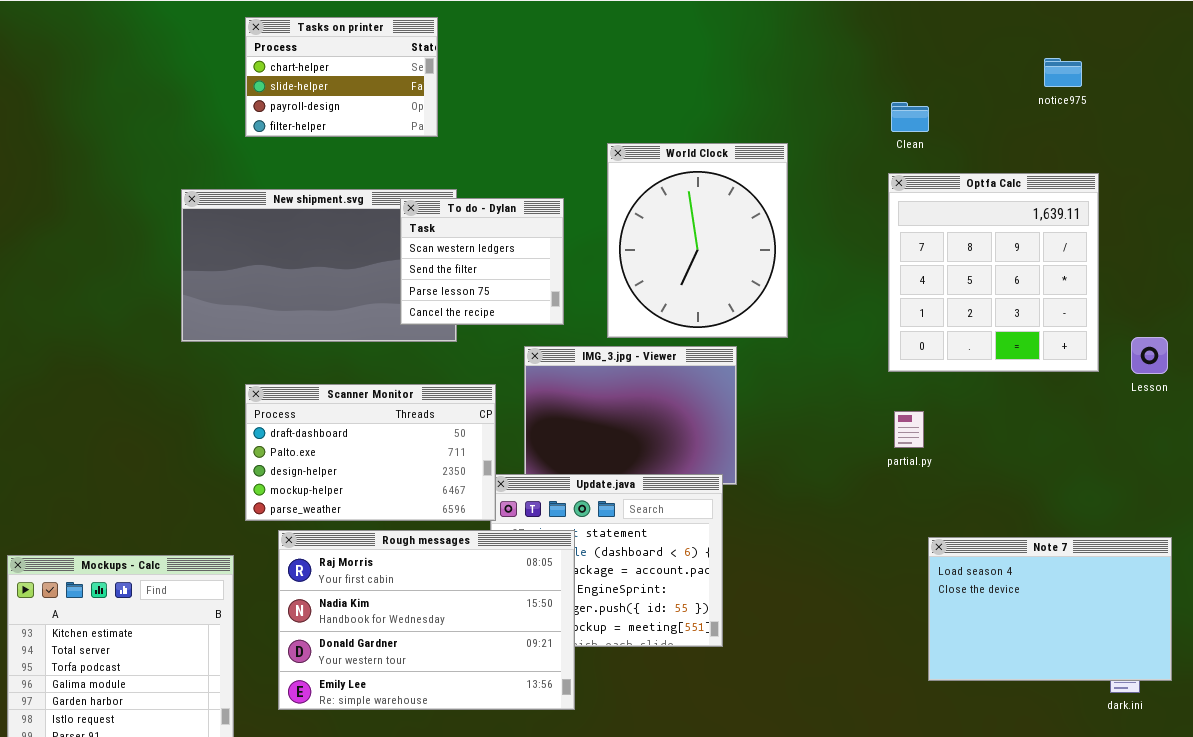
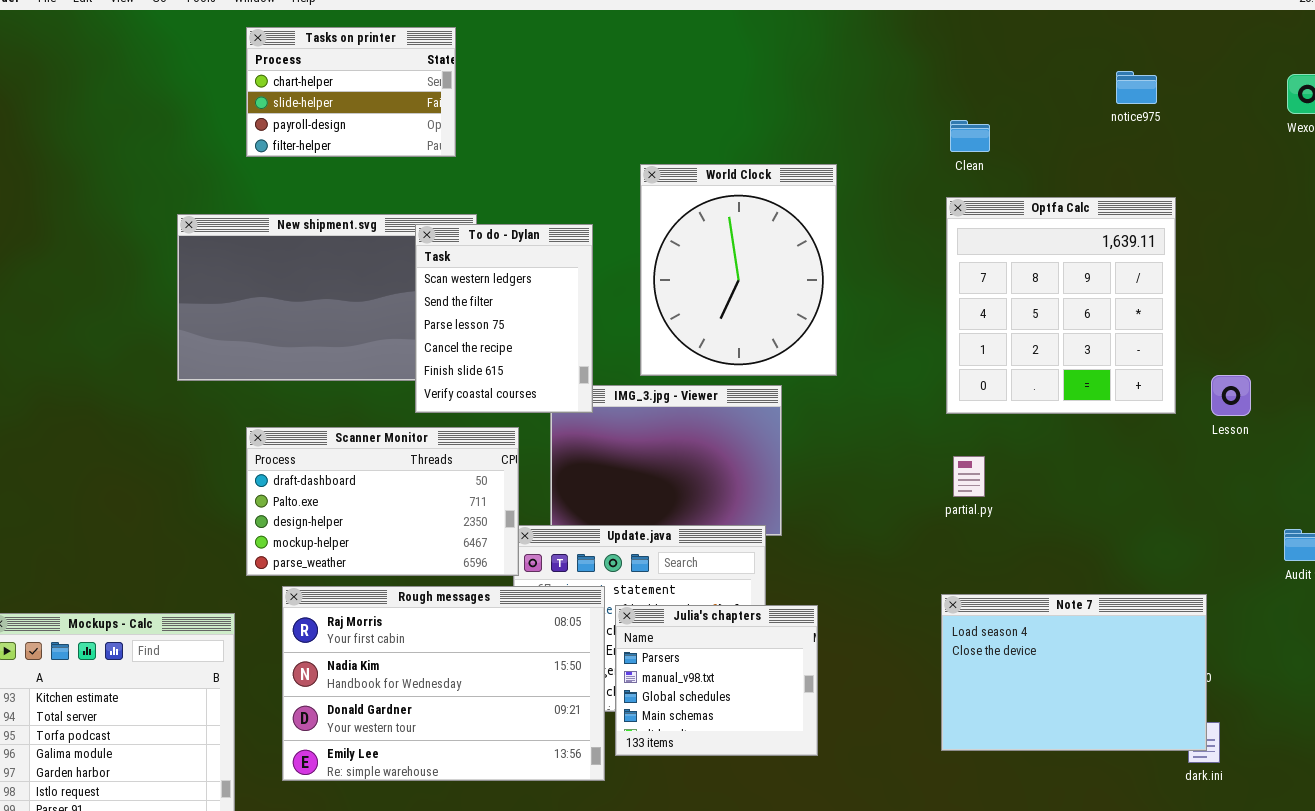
To do - Dylan: [400,198,564,325] -> [415,224,593,413], resized
Note 7: [928,537,1172,681] -> [941,594,1207,751], moved
Julia's chapters: none -> [615,605,818,756], opened

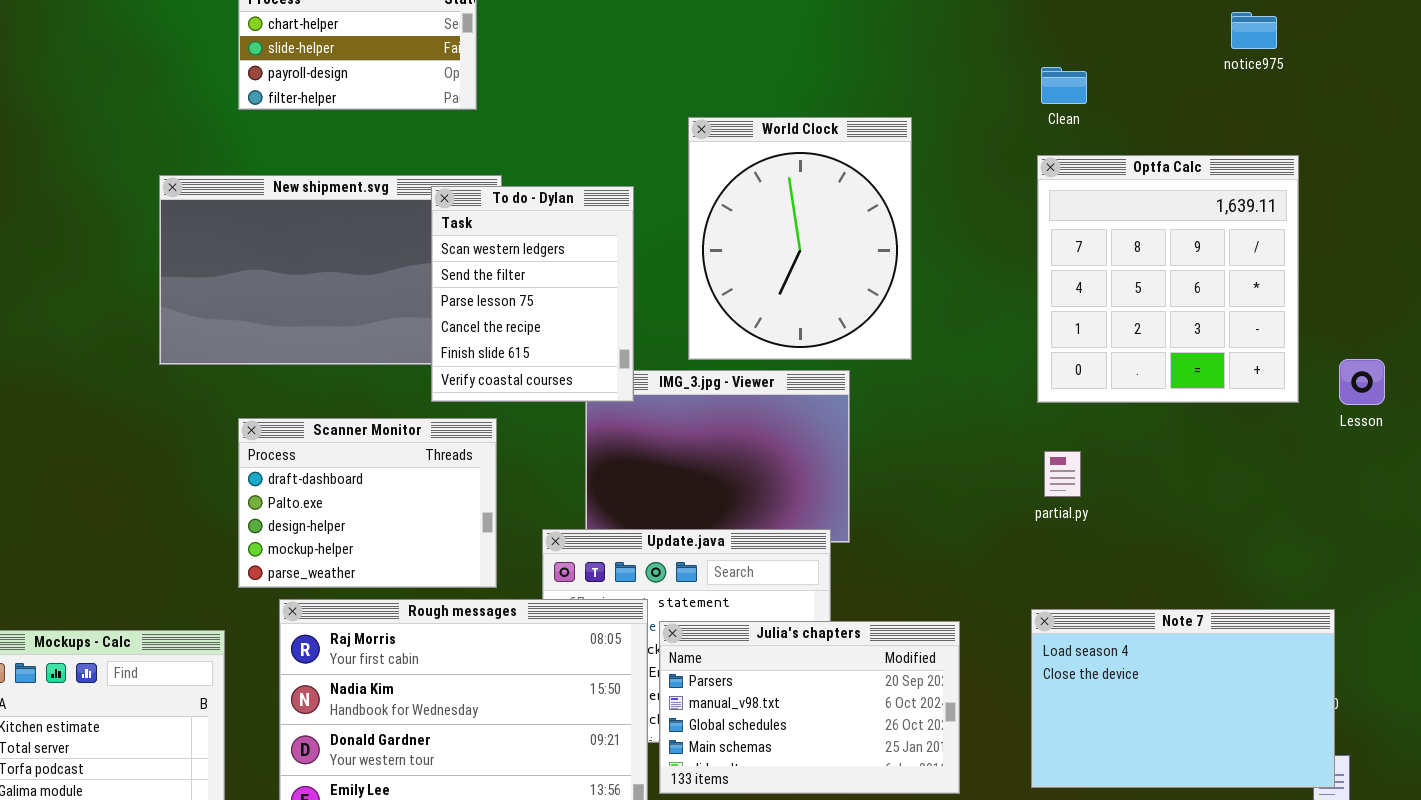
Scanner Monitor: [246,427,519,576] -> [238,418,497,588], resized
Julia's chapters: [615,605,818,756] -> [659,621,960,794], resized

